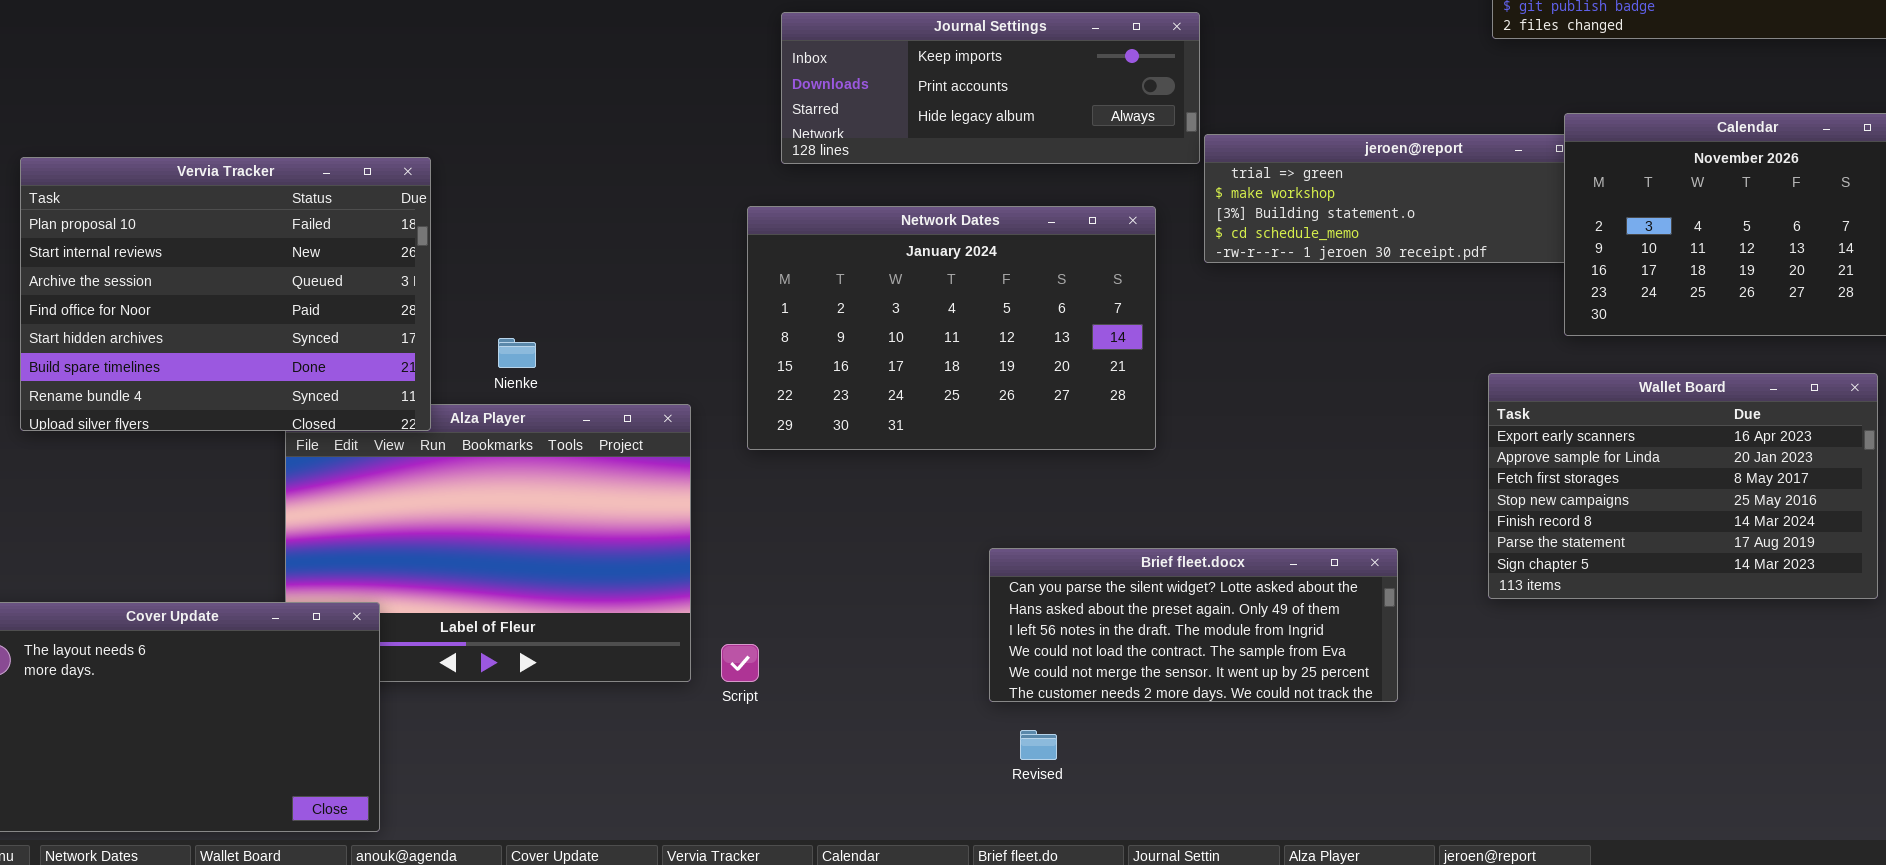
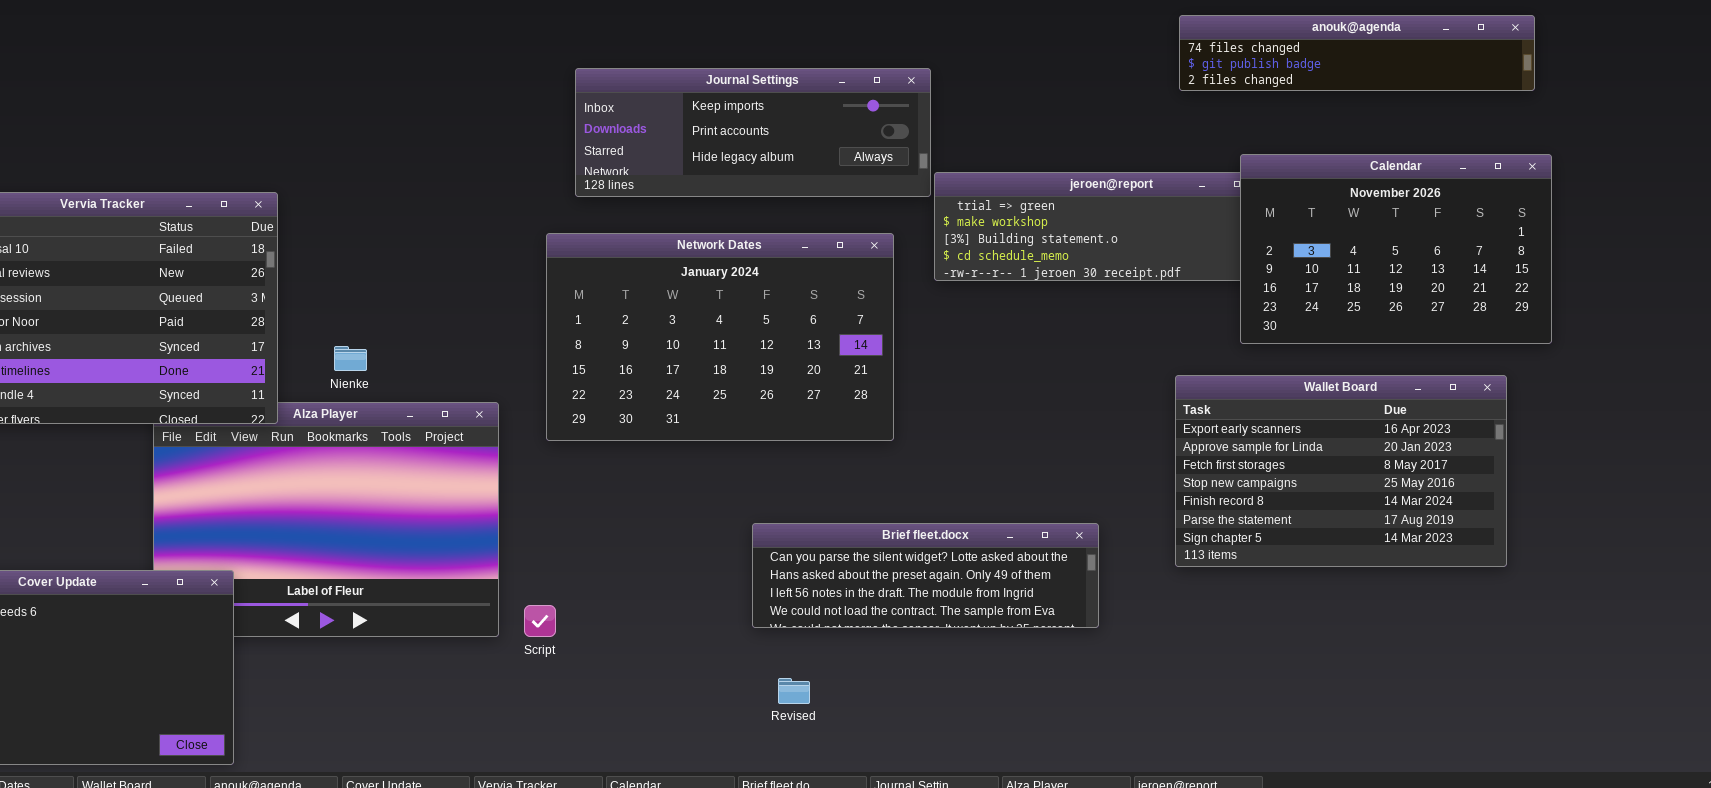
Brief fleet.docx: [989,548,1398,702] -> [752,523,1099,628], resized

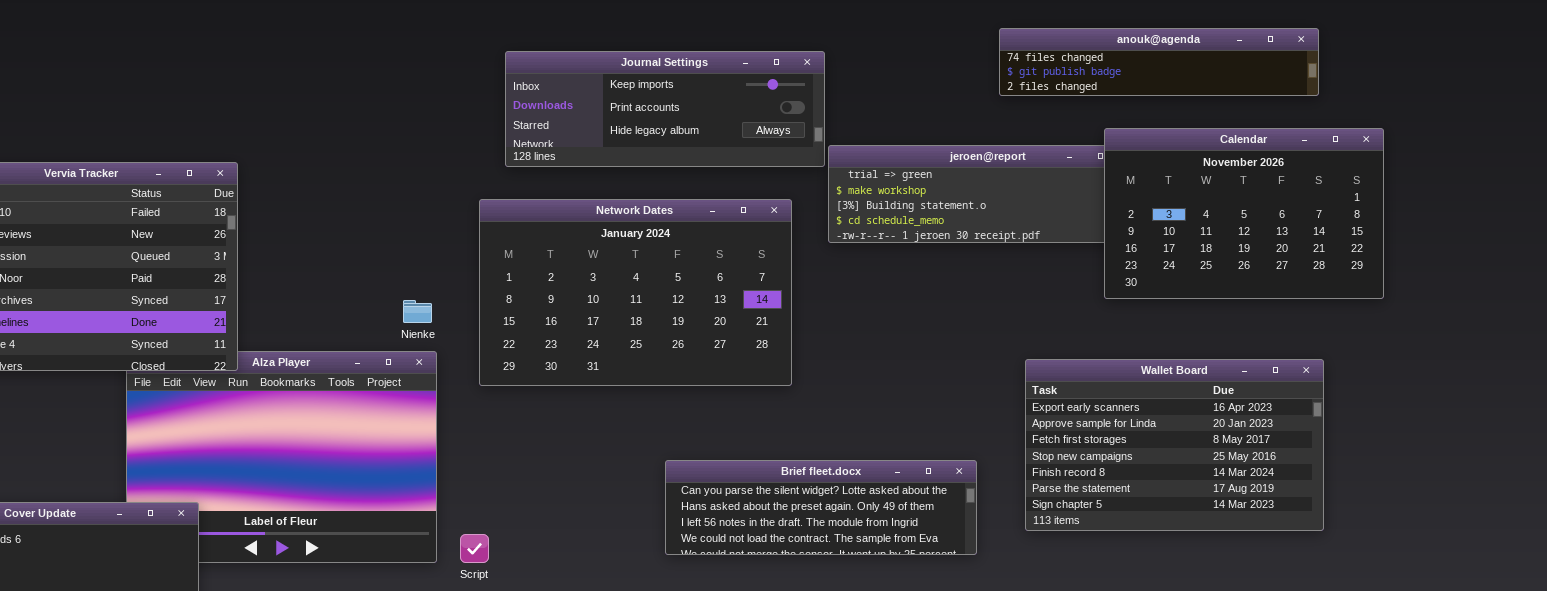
anouk@agenda: [1179,15,1535,91] -> [999,28,1319,96], moved
Nienke: [334,346,367,371] -> [403,300,432,323], moved
Wallet Board: [1175,375,1507,567] -> [1025,359,1324,531], moved

